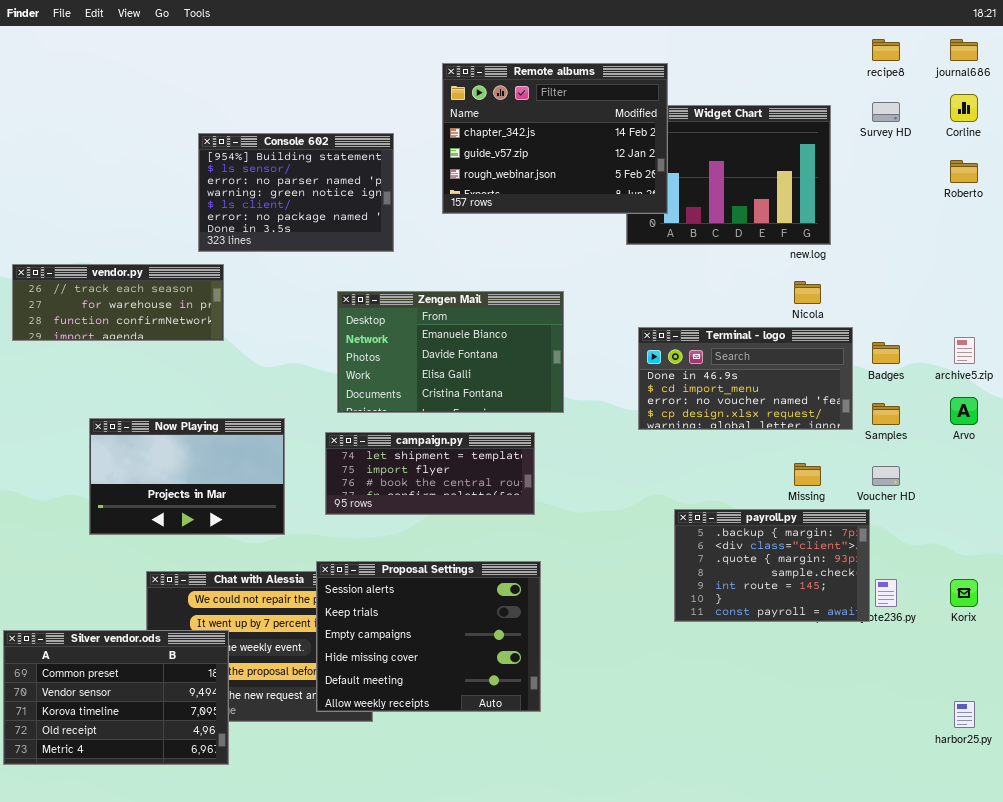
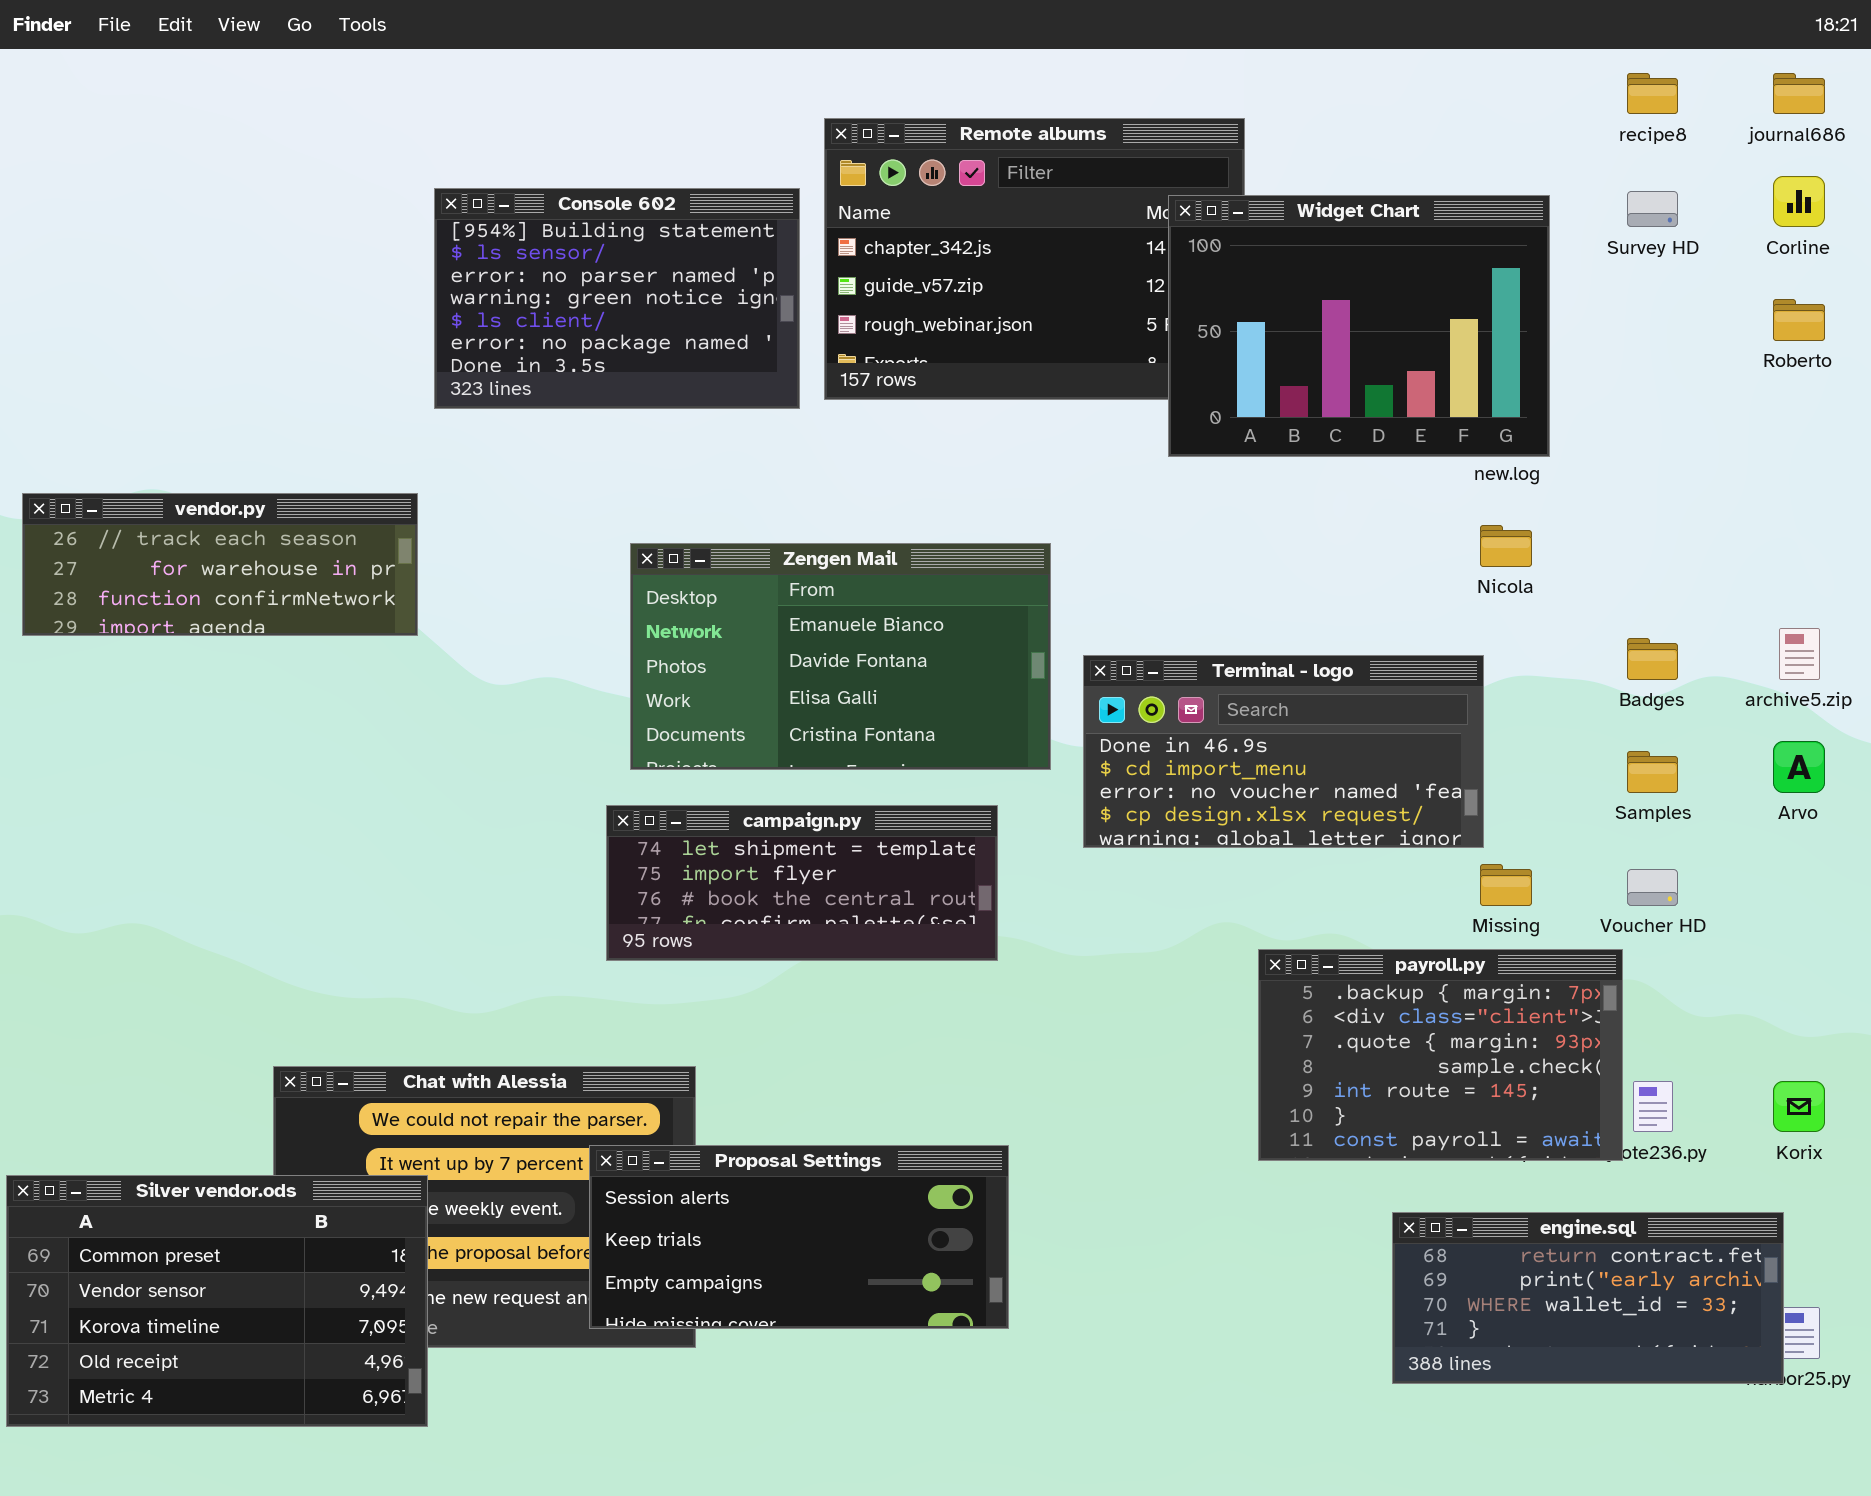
Widget Chart: [626,105,831,245] -> [1168,195,1550,457], raised
Console 602: [198,133,394,252] -> [434,188,800,409], moved
Terminal - logo: [638,327,853,430] -> [1083,655,1484,848], moved
Now Playing: [89,418,285,535] -> none, closed
Proposal Settings: [316,561,541,712] -> [589,1145,1009,1329], resized
engine.sql: none -> [1392,1212,1784,1384], opened

